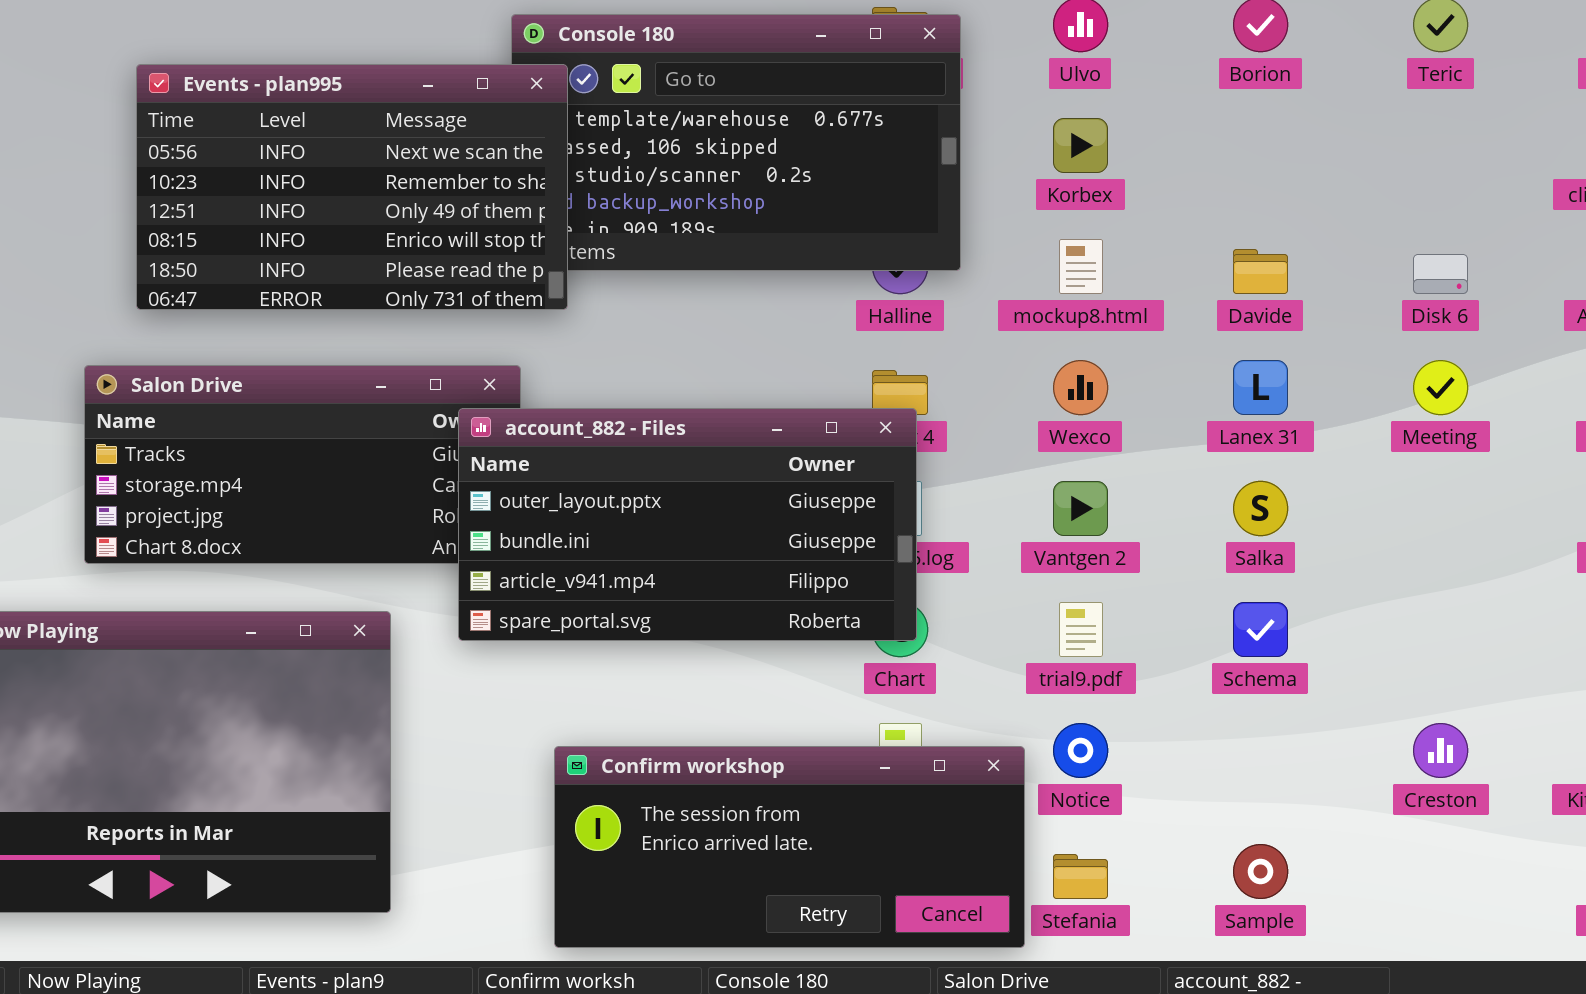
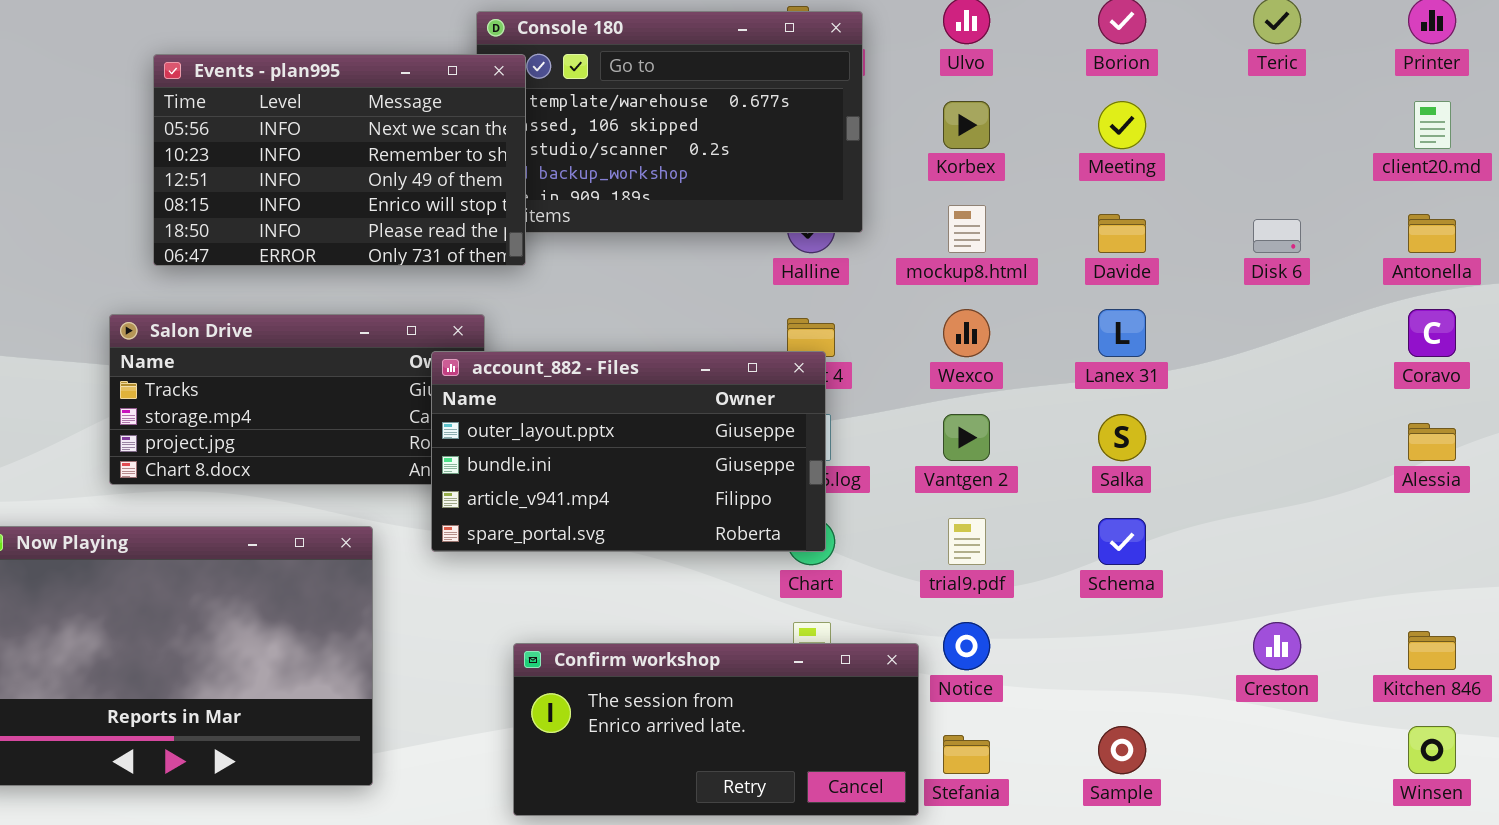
Meeting: [1413,360,1468,415] -> [1098,101,1146,149], moved

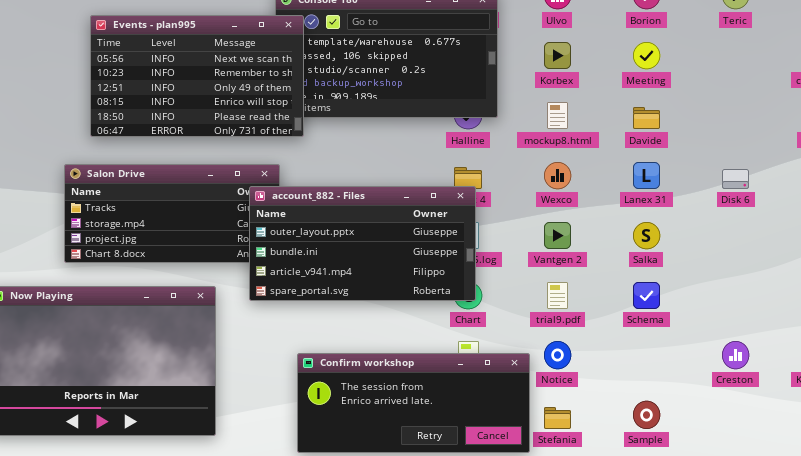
Disk 6: [1253,219,1301,253] -> [722,169,749,189], moved

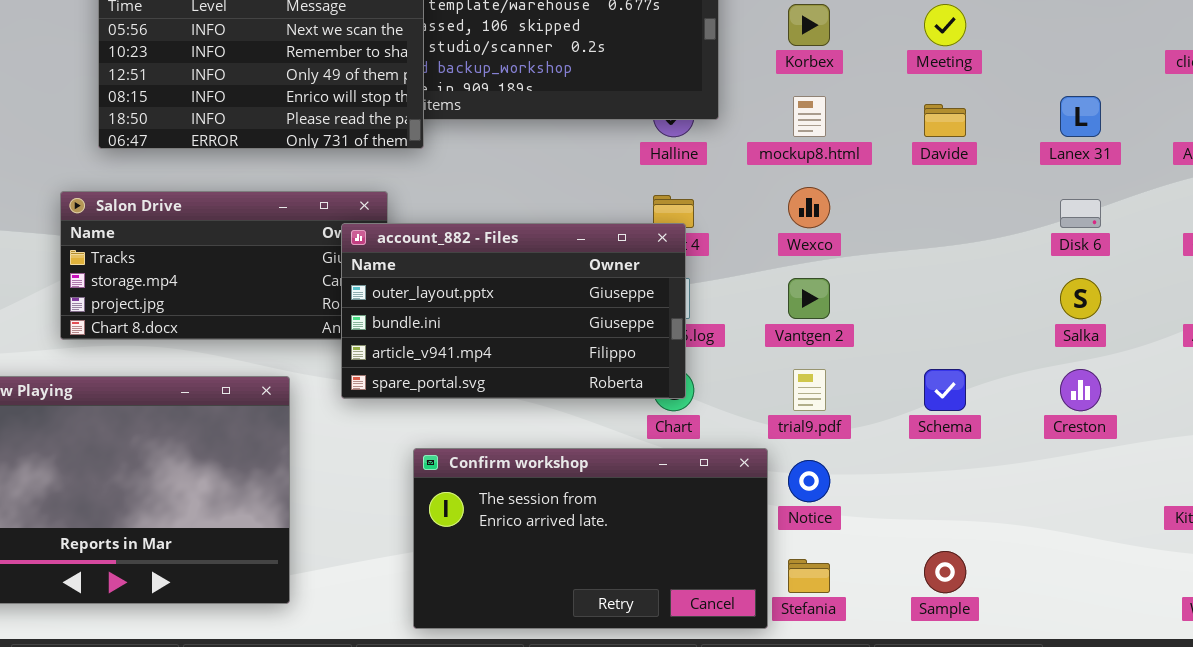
Lanex 31: [633,162,660,189] -> [1060,96,1101,137], moved
Salka: [633,222,660,249] -> [1060,278,1101,319], moved
Creston: [722,341,749,369] -> [1060,369,1101,411], moved
Confirm workshop: [297,353,530,453] -> [413,448,768,629], resized

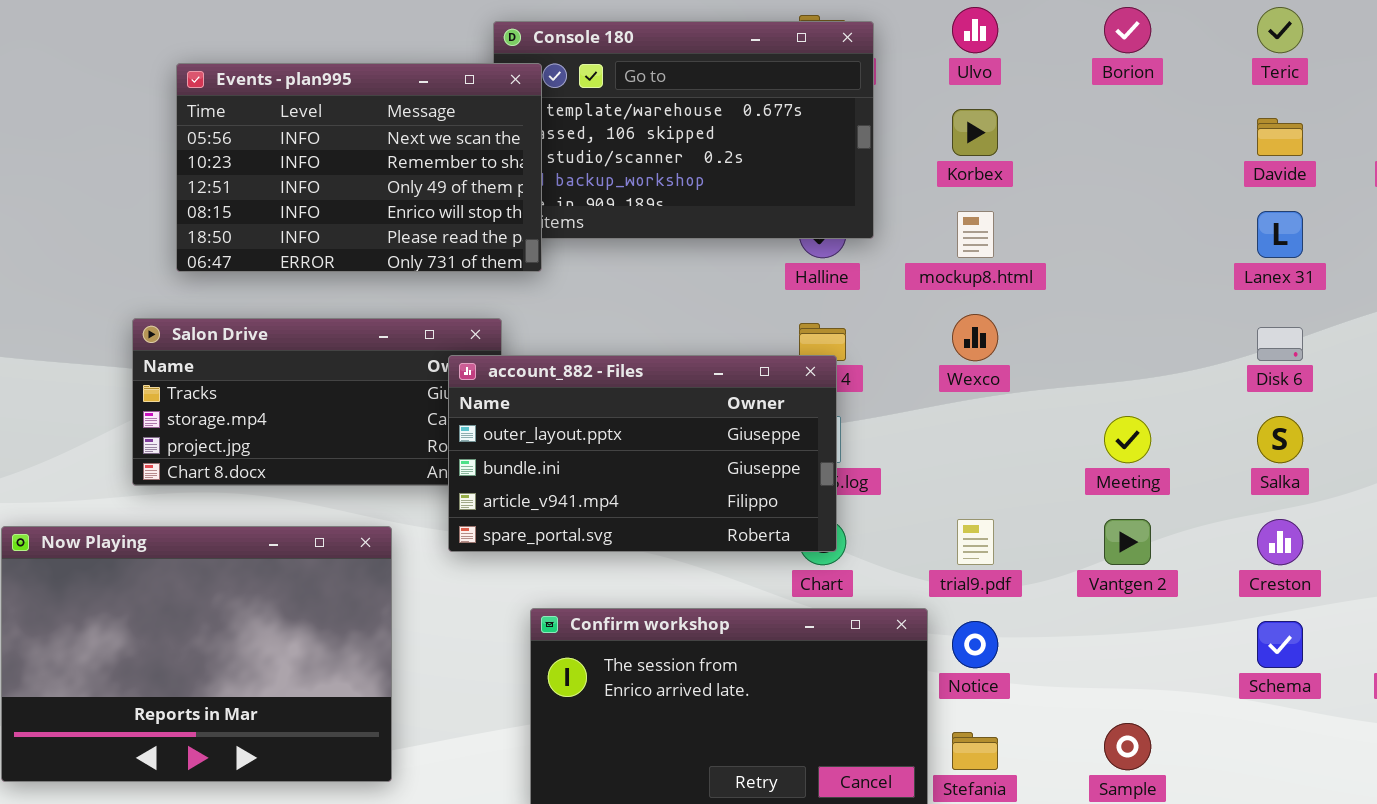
Meeting: [924,4,966,46] -> [1104,416,1151,463], moved
Davide: [924,104,966,137] -> [1257,118,1303,156], moved
Vantgen 2: [788,278,830,319] -> [1104,519,1151,565], moved
Schema: [924,369,966,411] -> [1257,621,1303,668], moved

